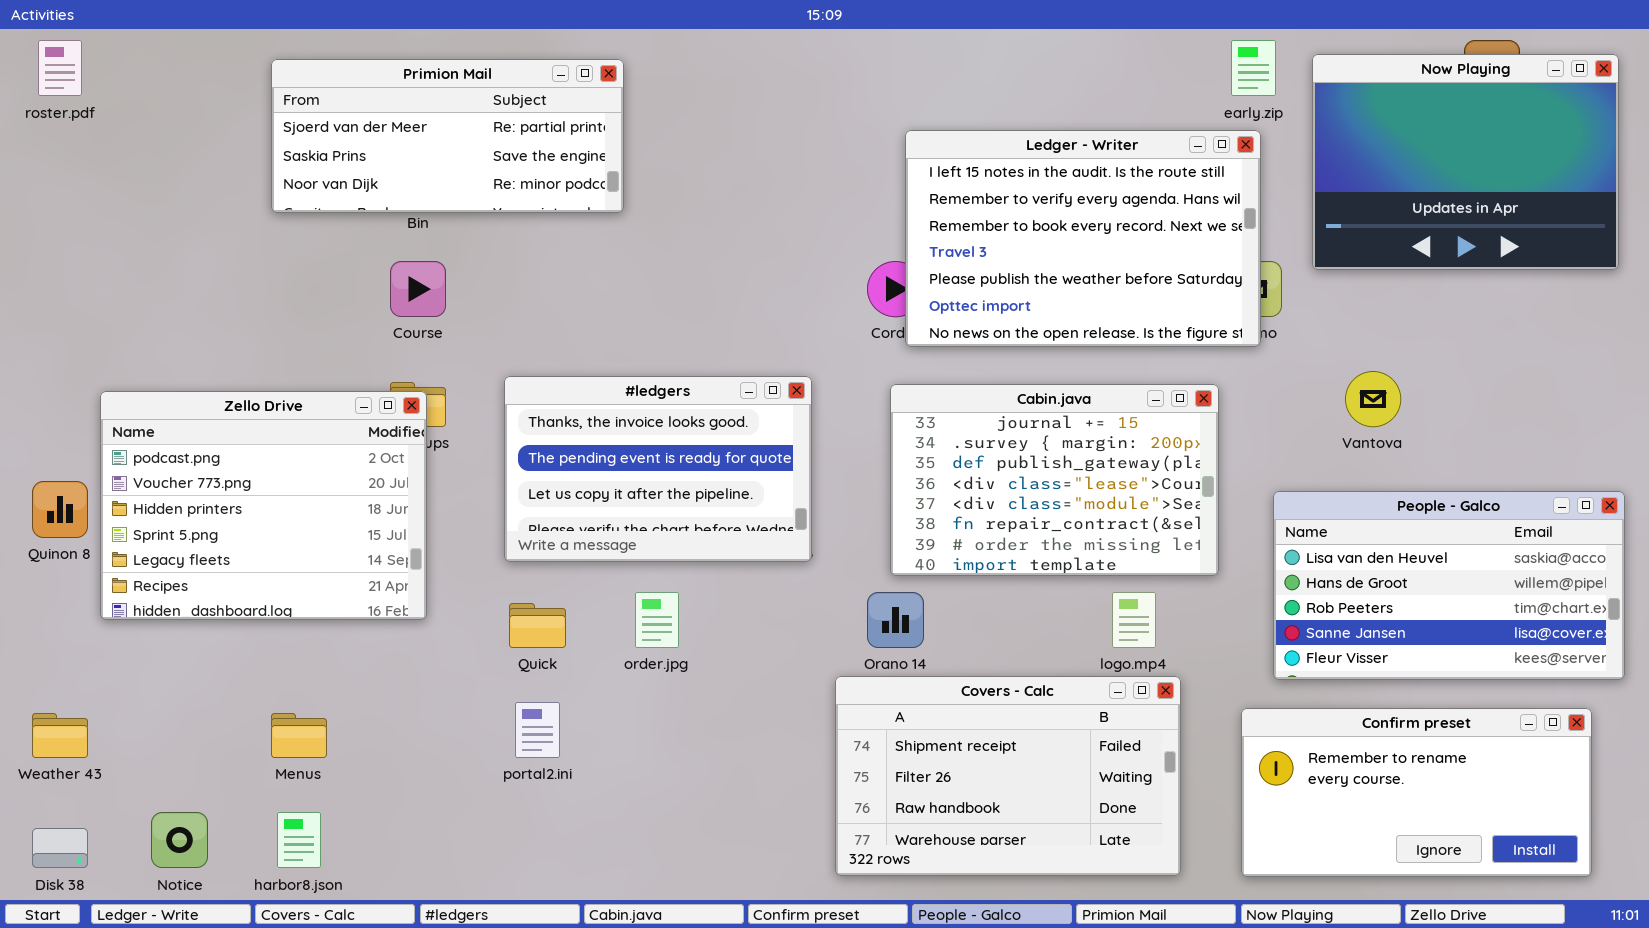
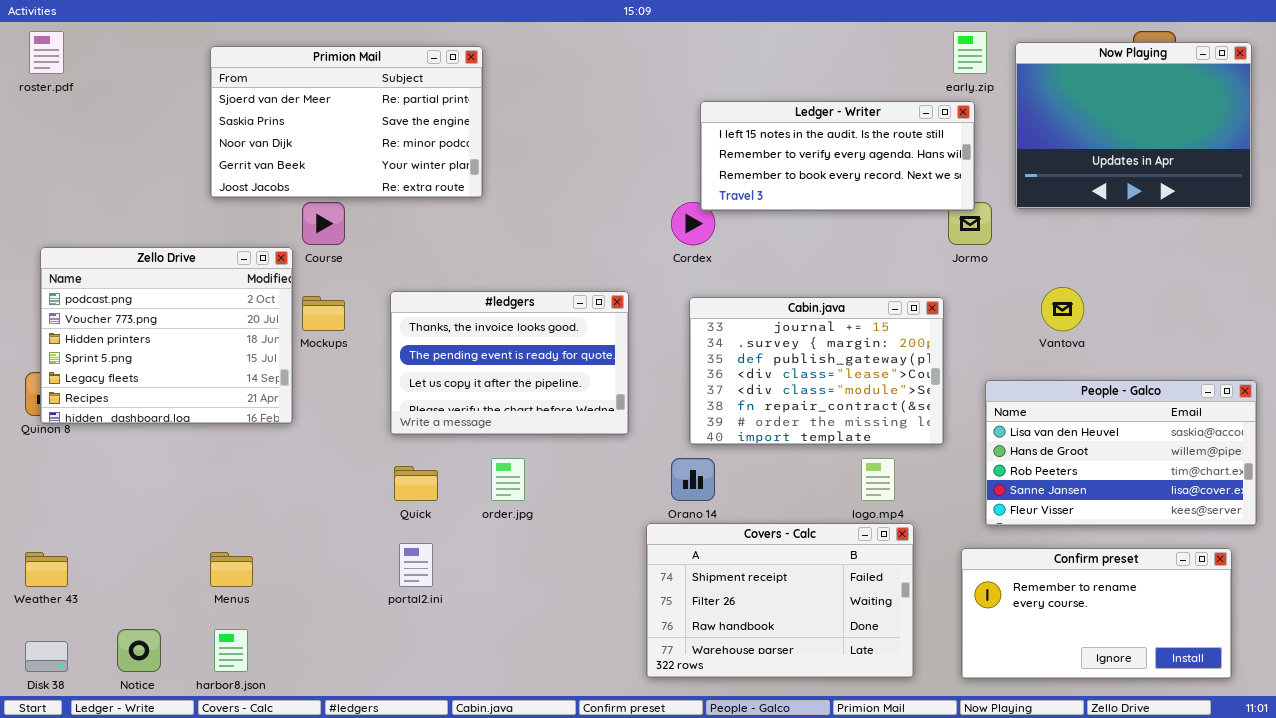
Primion Mail: [271,59,624,213] -> [210,46,483,198], resized
Ledger - Writer: [905,130,1261,347] -> [700,101,975,211], resized
Zello Drive: [100,391,427,620] -> [40,247,293,424], moved

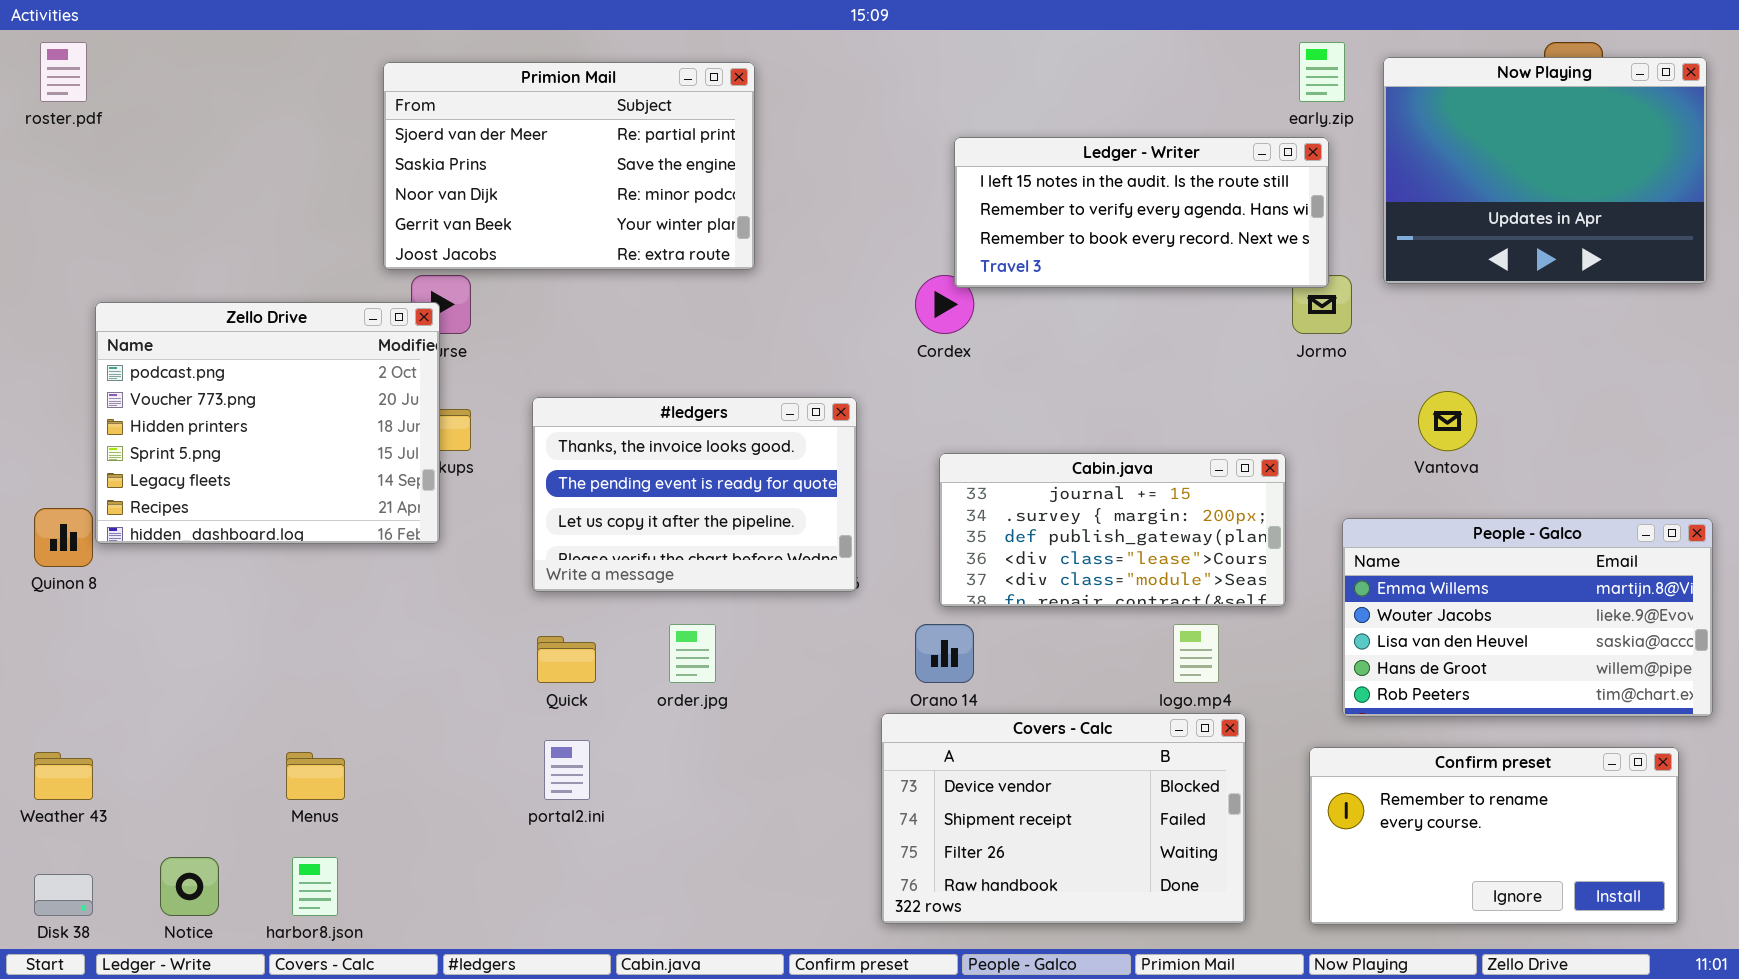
Primion Mail: [210,46,483,198] -> [383,62,755,270], moved
Zello Drive: [40,247,293,424] -> [95,302,440,544], moved
Cabin.java: [689,297,944,445] -> [939,453,1286,607], resized
People - Galco: [985,380,1257,526] -> [1342,518,1713,717], scrolled up 2 rows
Covers - Calc: [646,523,914,678] -> [881,713,1246,924], scrolled up 1 row

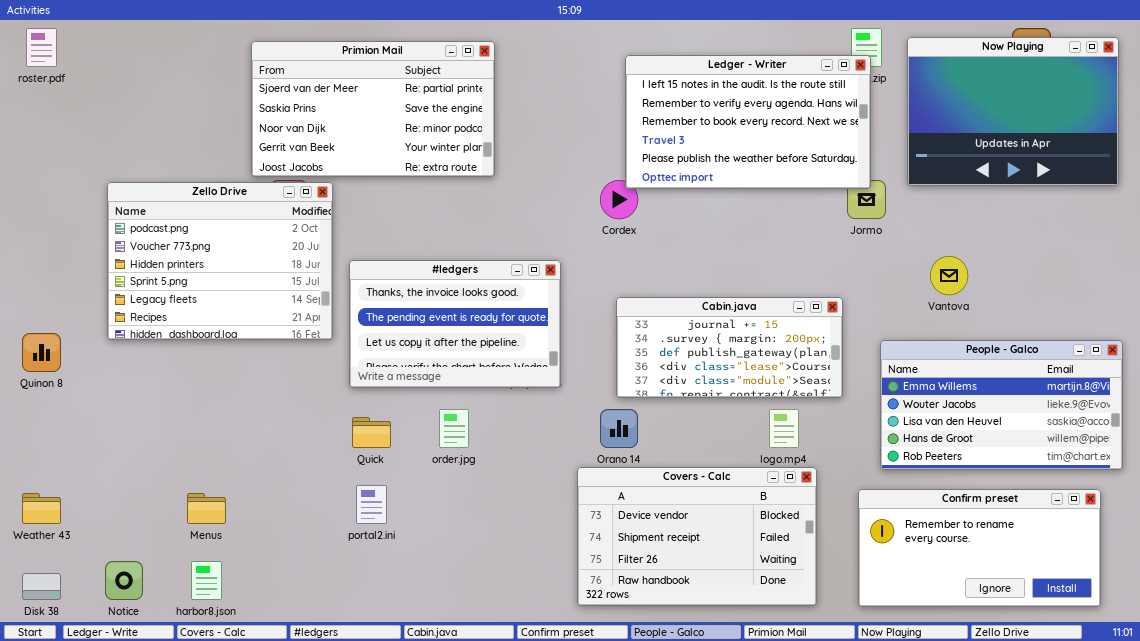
Ledger - Writer: [954,137,1329,288] -> [625,55,871,189], resized
Zello Drive: [95,302,440,544] -> [107,182,333,340], moved

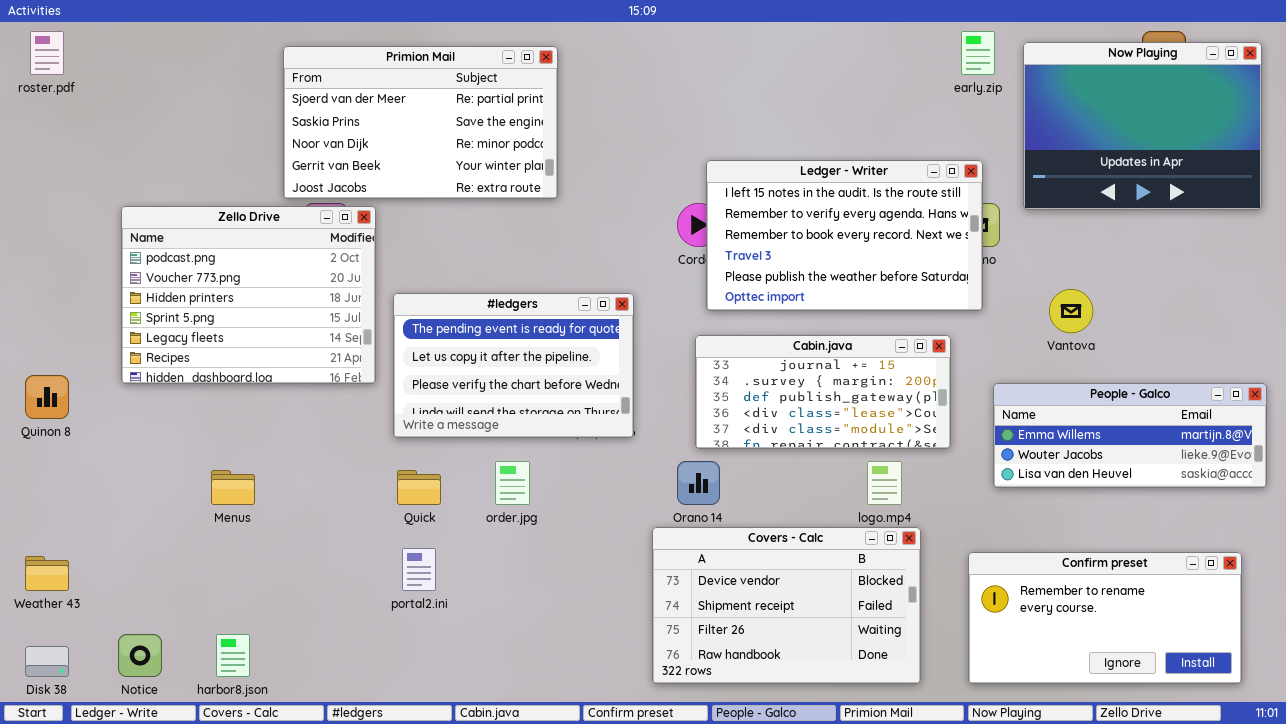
Ledger - Writer: [625,55,871,189] -> [706,160,983,311], moved
#ledgers: [349,260,561,388] -> [393,293,634,438], scrolled down 1 row
People - Galco: [880,340,1123,470] -> [993,383,1267,488], resized
Menus: [187,493,226,524] -> [211,470,255,505], moved

